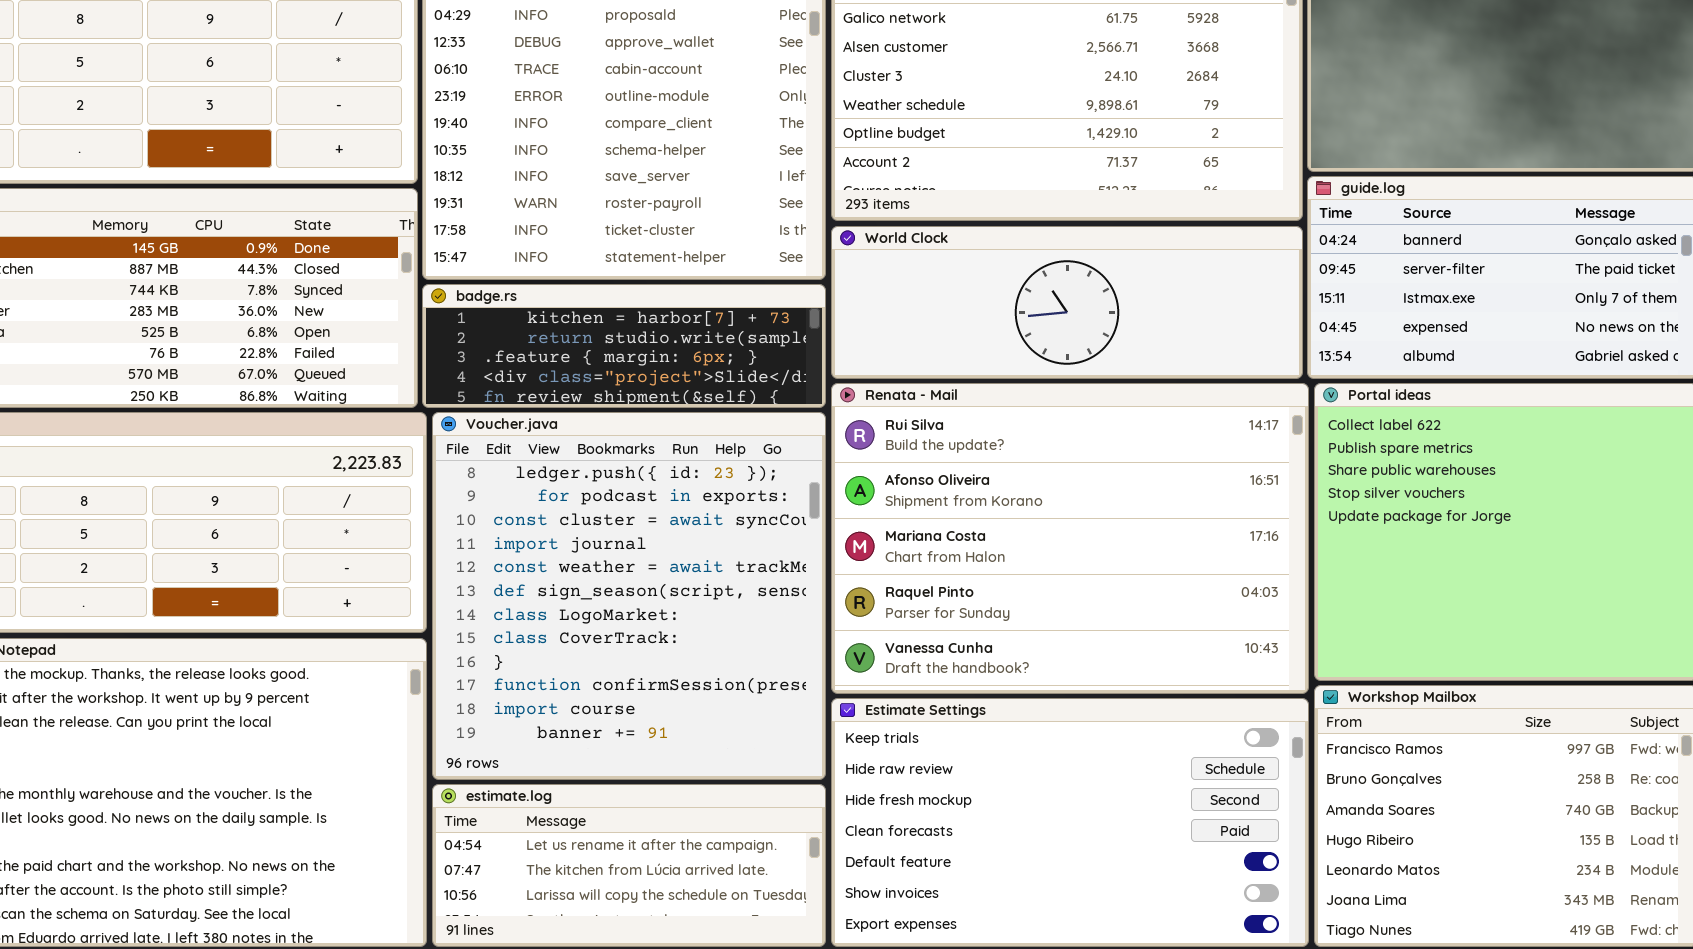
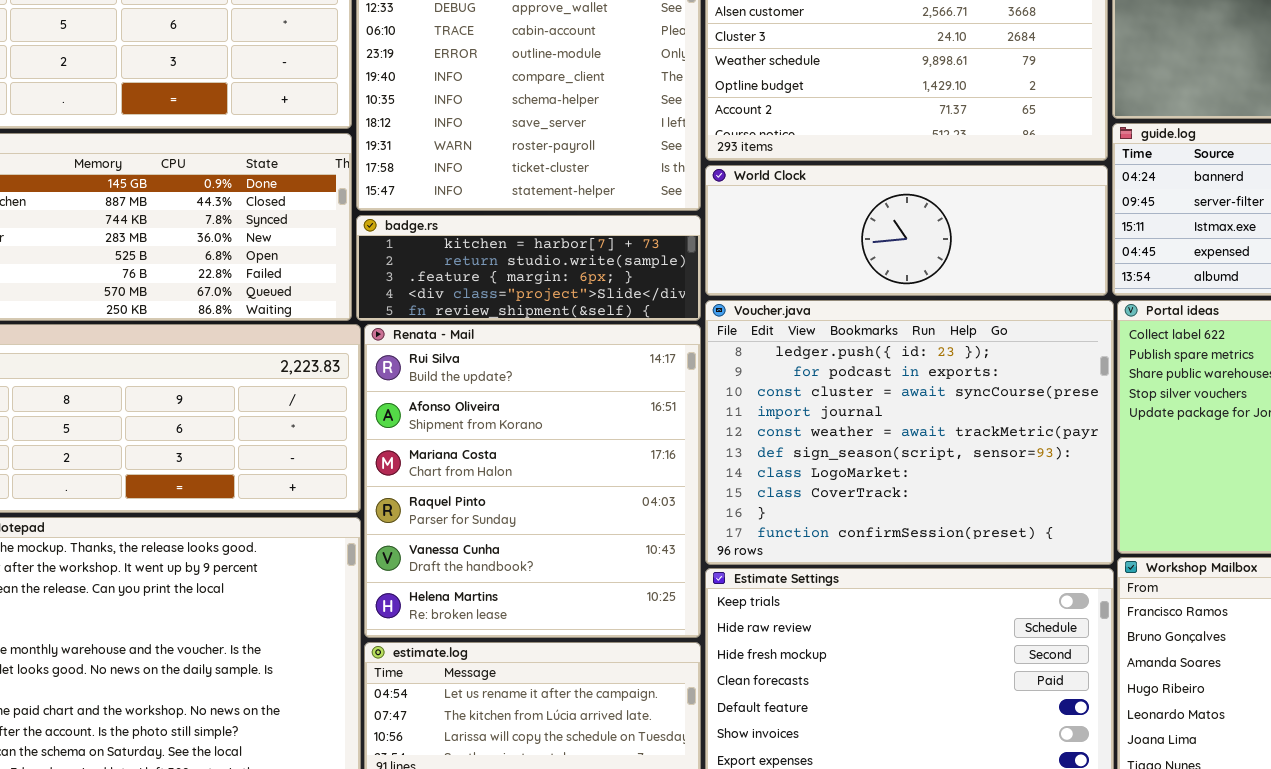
Renata - Mail: [831,383,1309,694] -> [364,324,701,638], moved, resized
Voucher.java: [432,412,826,780] -> [705,300,1114,565], moved, resized

